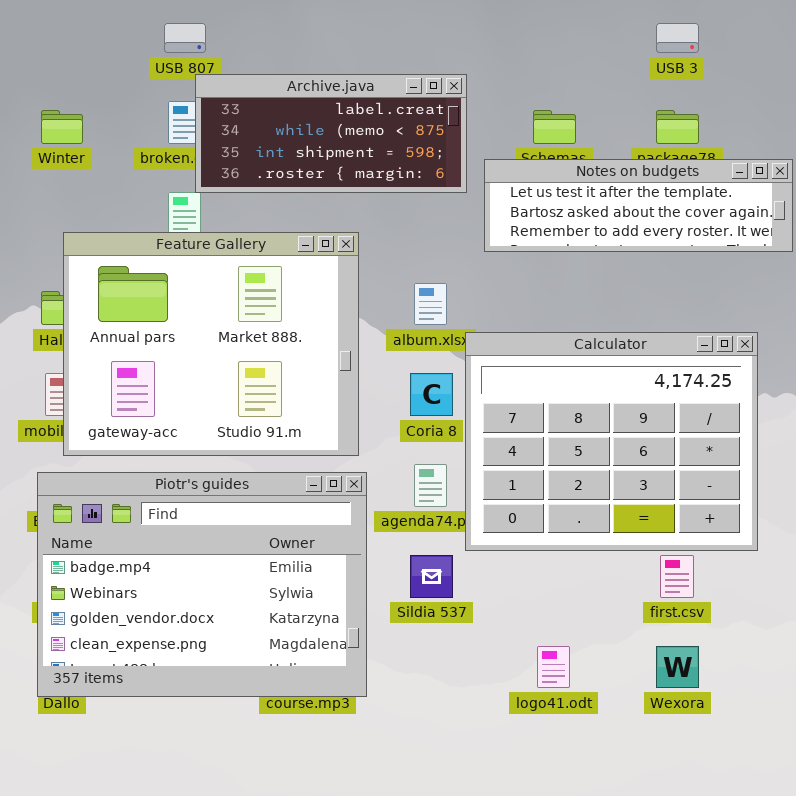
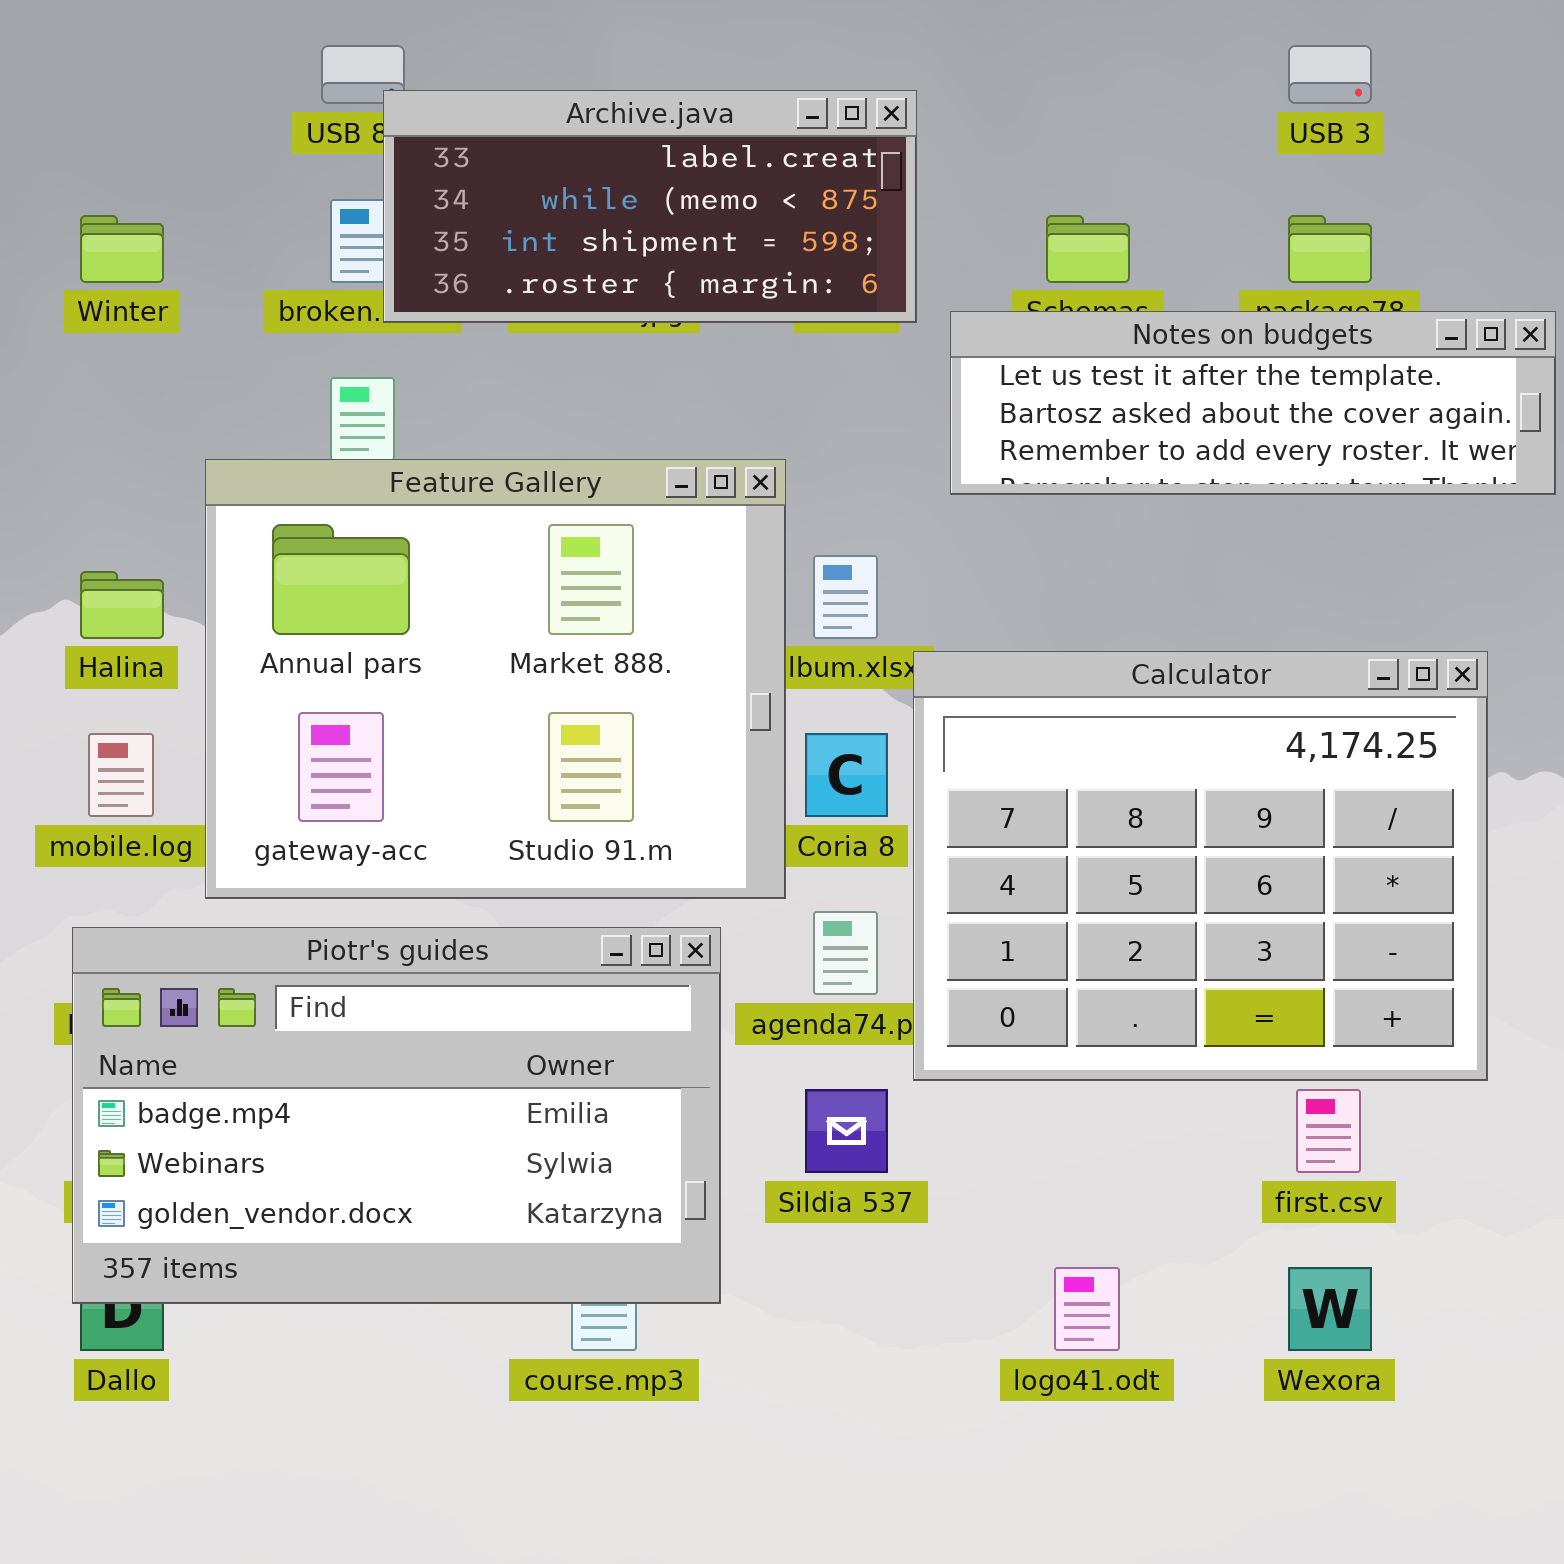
Archive.java: [195,74,467,193] -> [383,90,917,323], moved
Feature Gallery: [63,232,359,456] -> [205,459,786,899], moved
Piotr's guides: [37,472,367,697] -> [72,927,721,1304], resized

